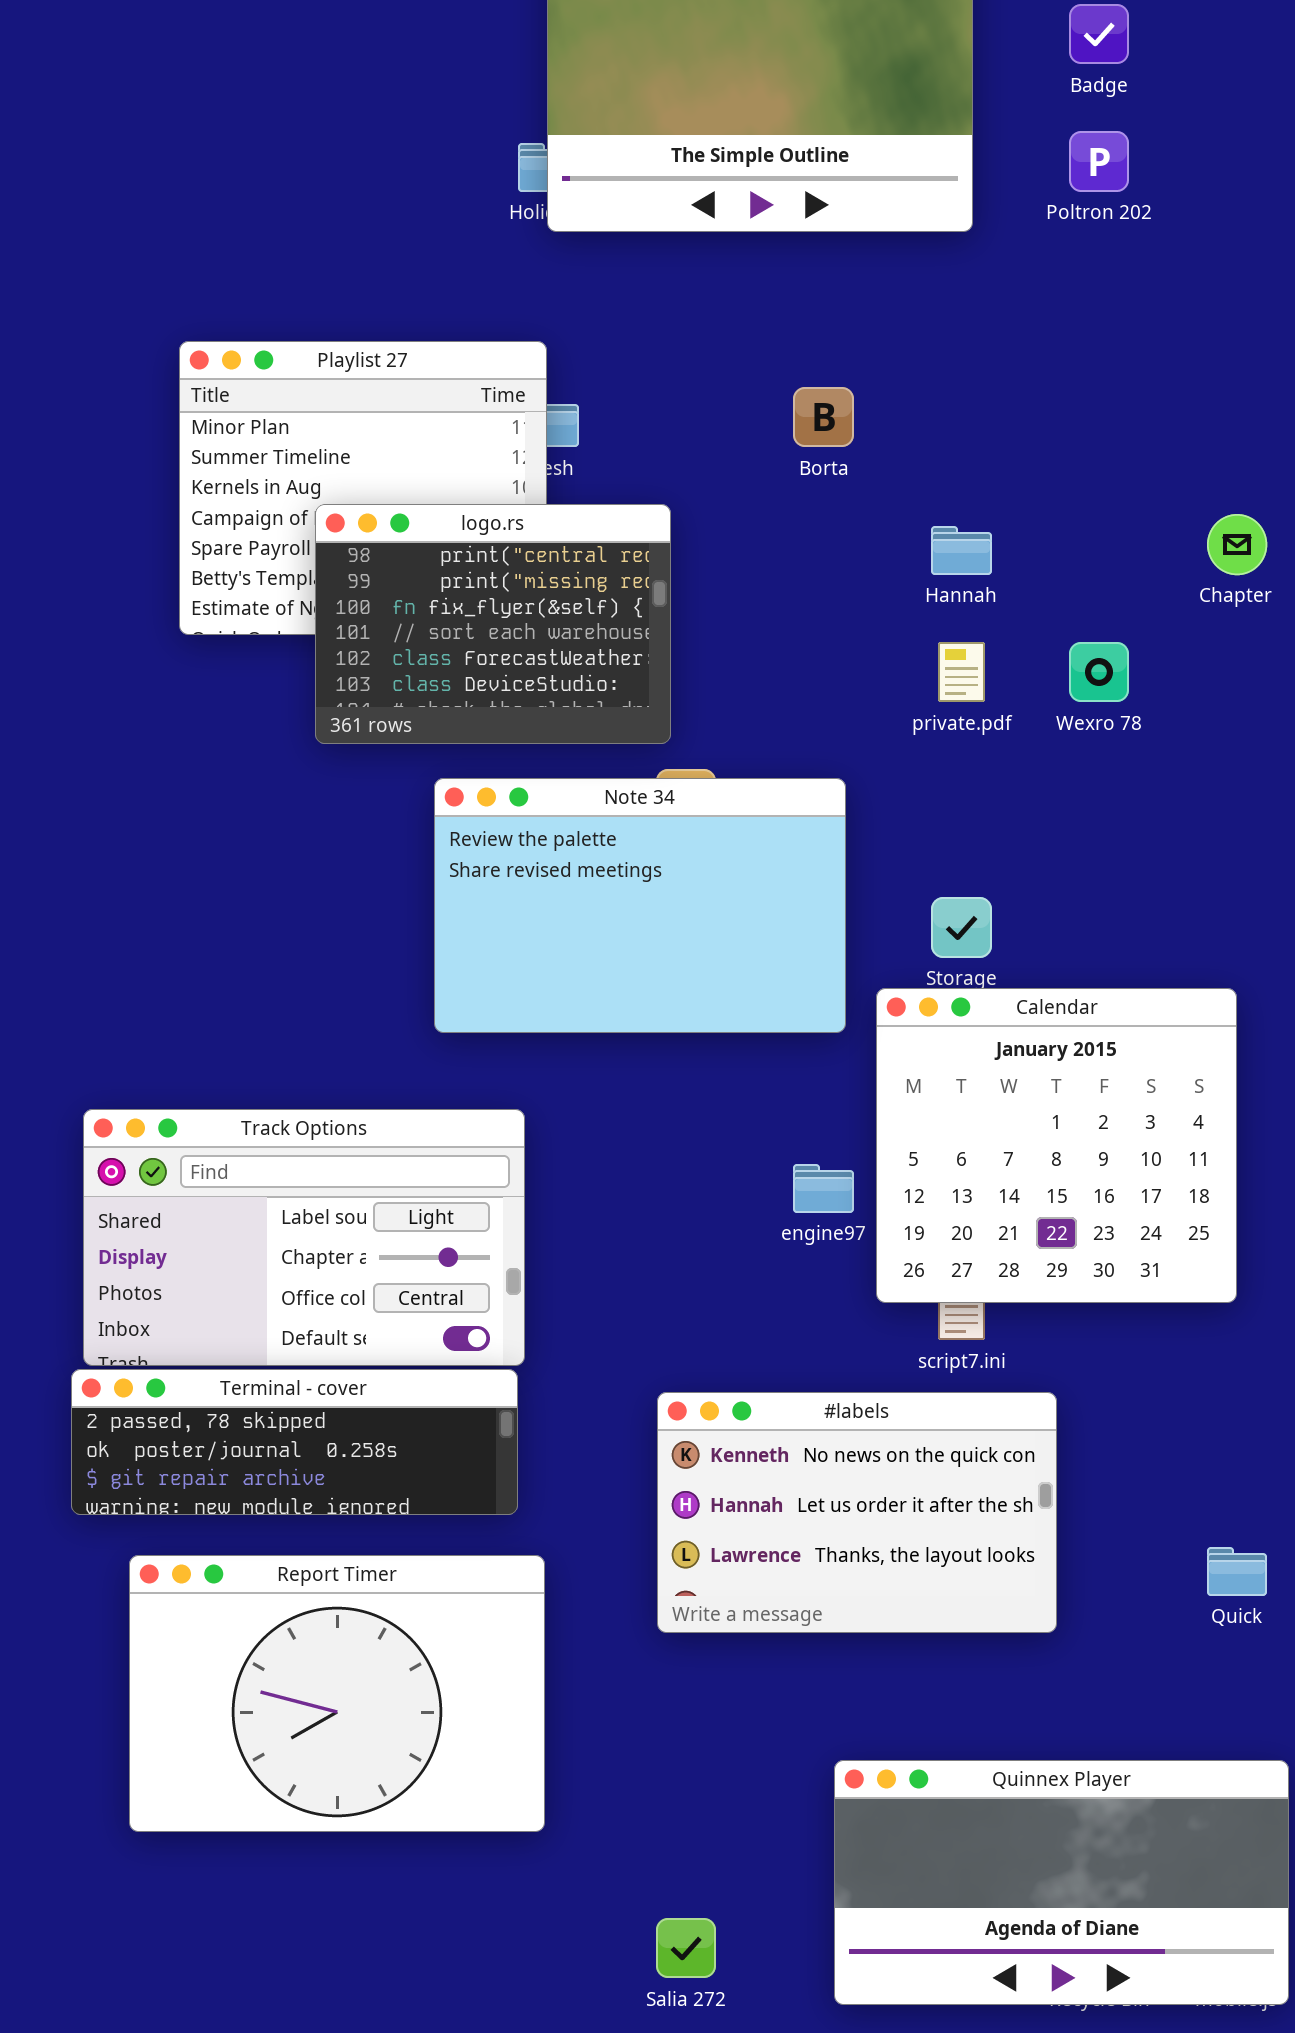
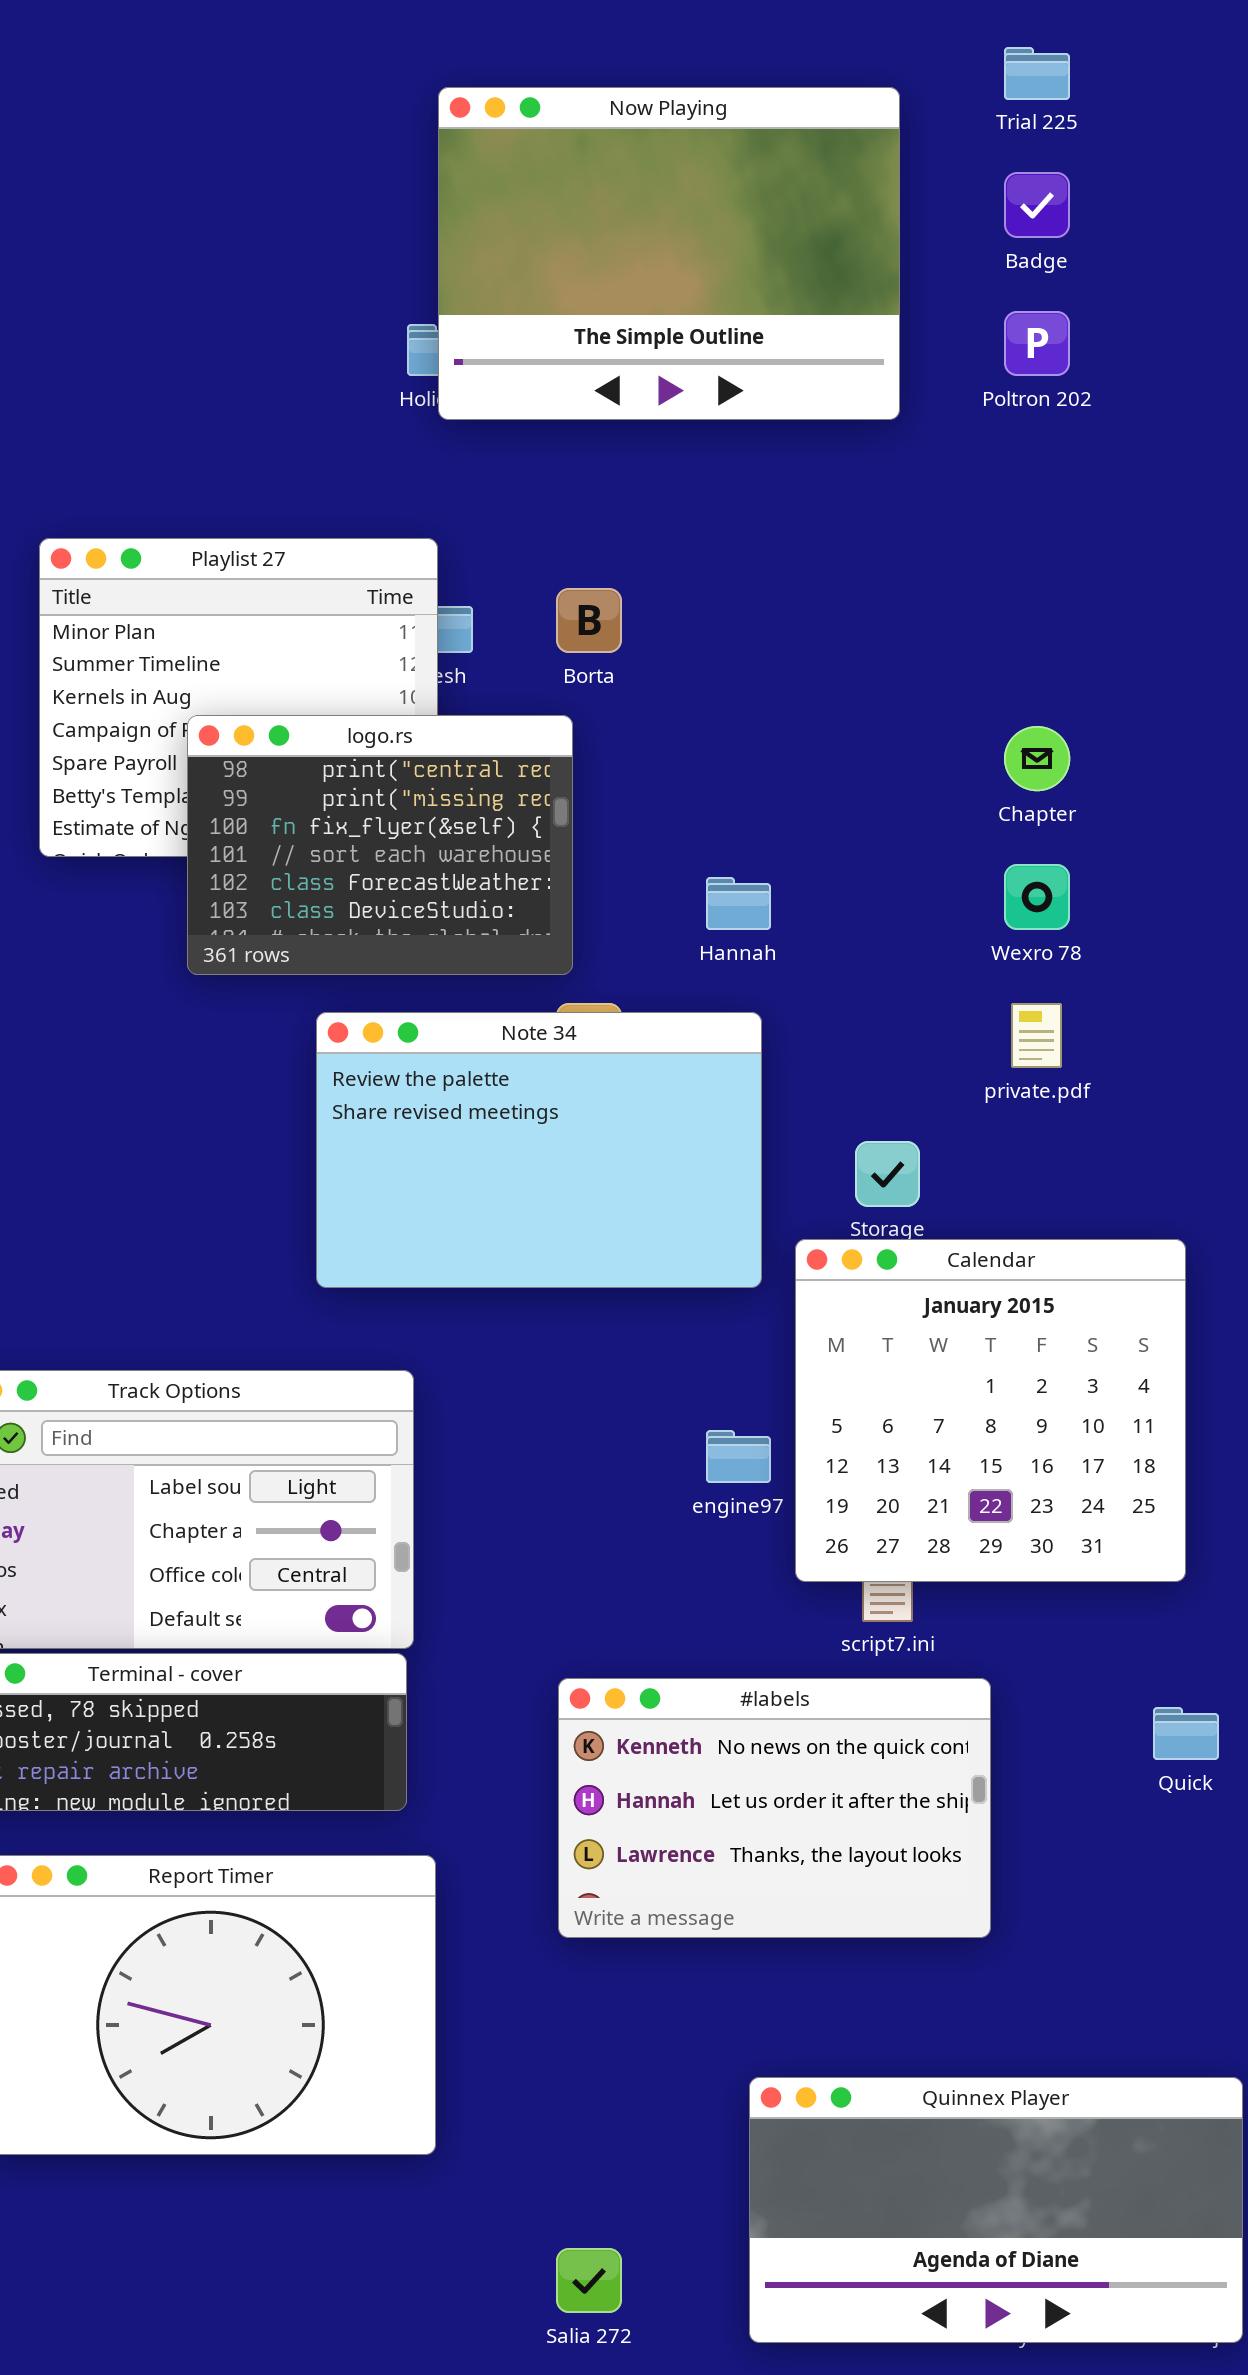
Borta: [793,387,854,447] -> [556,588,622,653], moved
Chapter: [1207,514,1267,575] -> [1004,726,1070,791], moved
Hannah: [931,526,992,575] -> [706,877,771,930], moved
private.pdf: [938,642,985,702] -> [1011,1003,1062,1068], moved
Quick: [1207,1547,1267,1596] -> [1153,1707,1219,1760], moved

